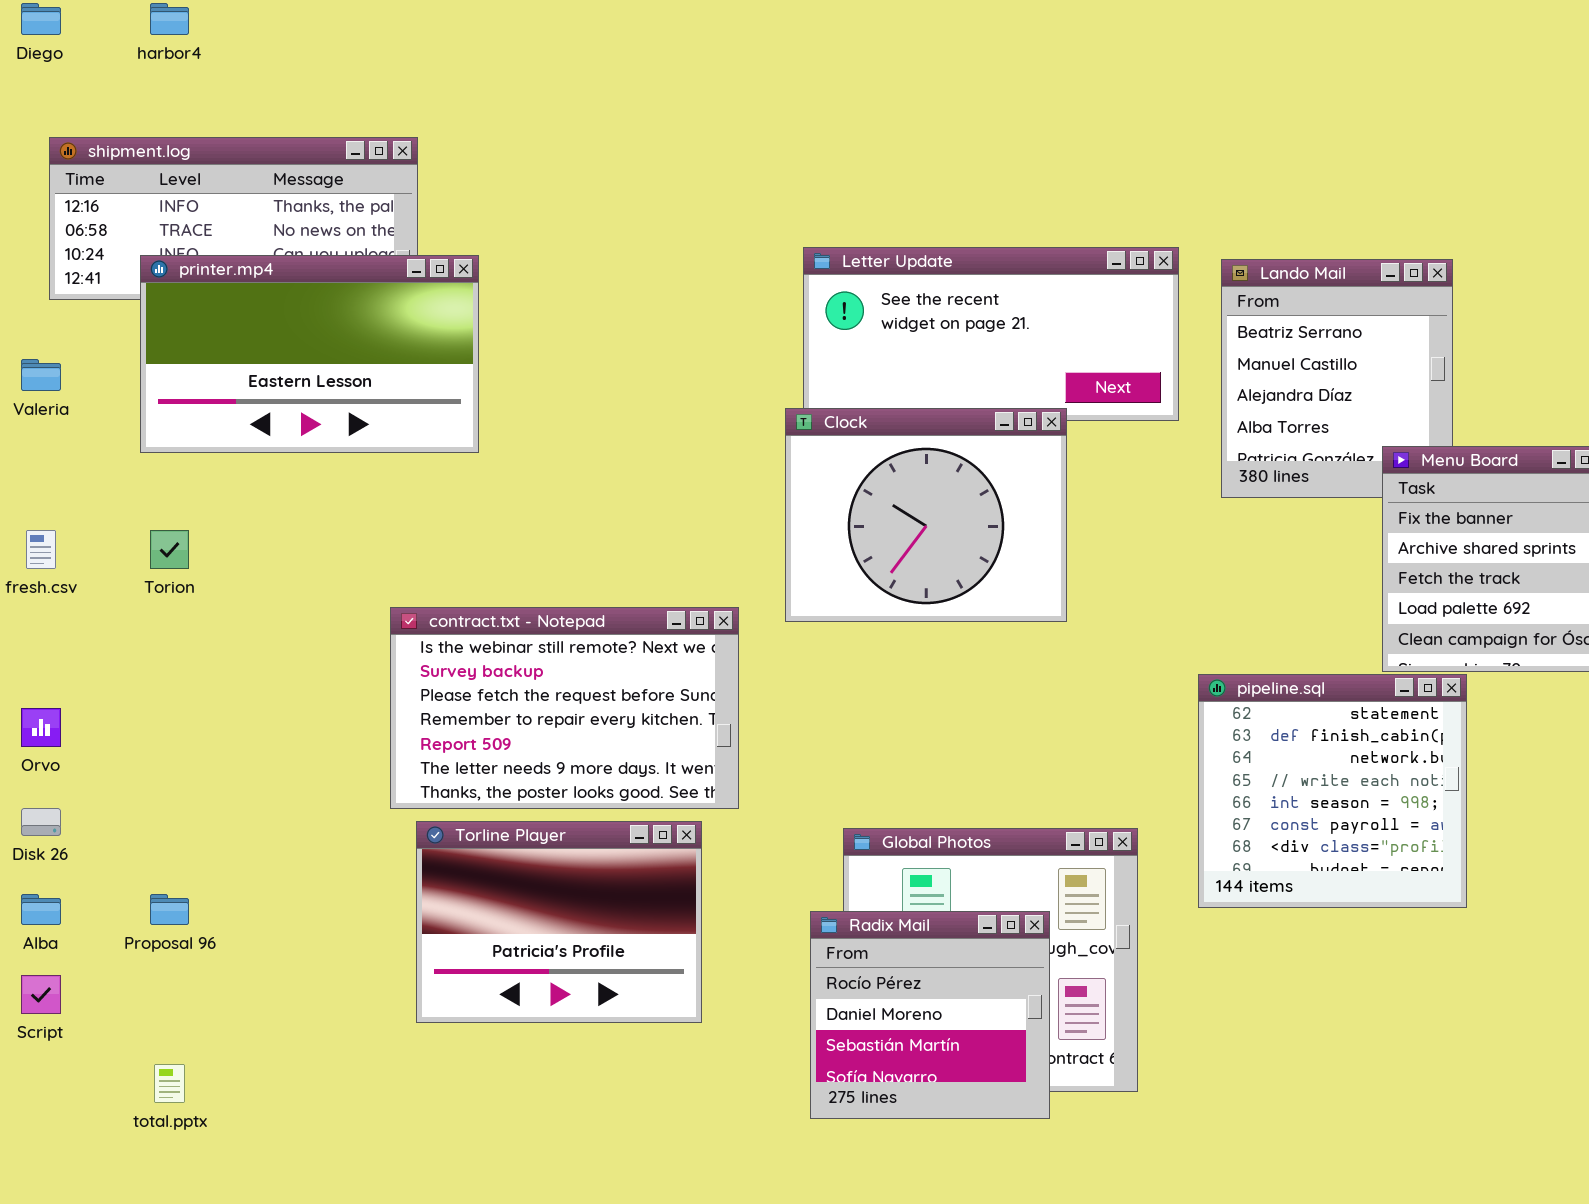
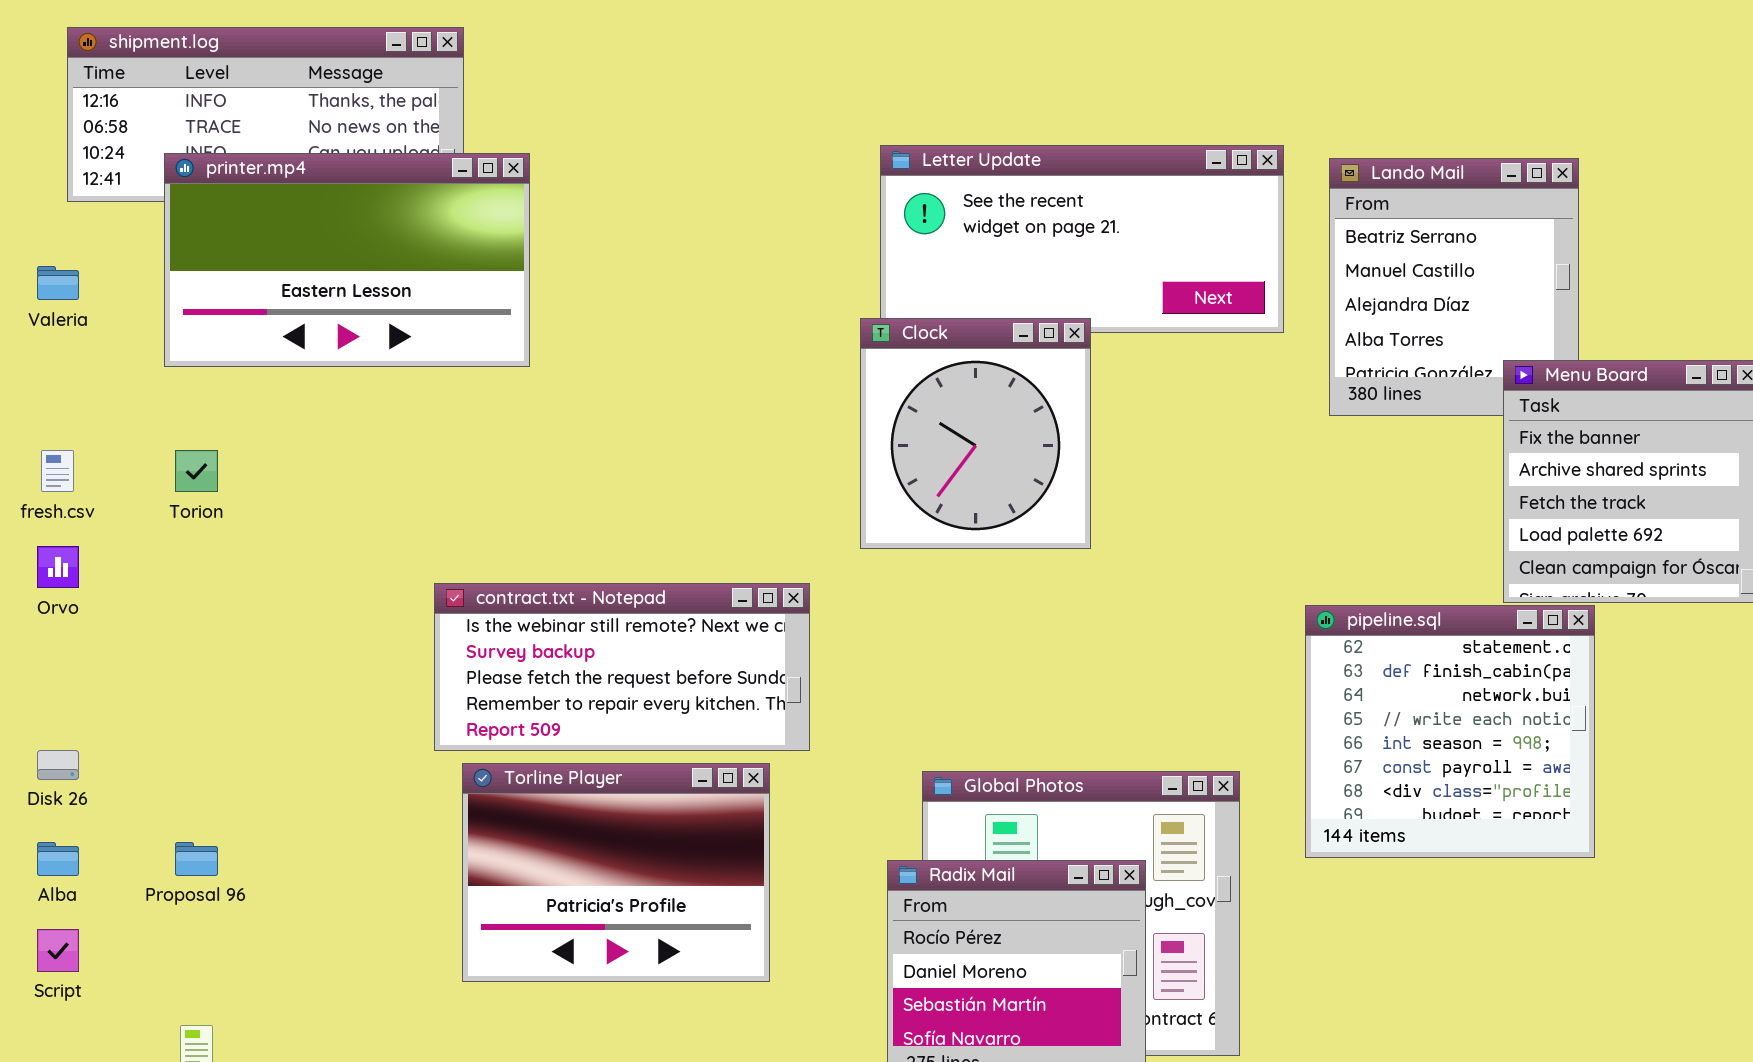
Clock: [785,408,1067,622] -> [860,318,1091,549], resized
contract.txt - Notepad: [390,607,739,809] -> [434,583,810,751], resized
Orvo: [21,708,61,747] -> [37,546,79,588], moved

